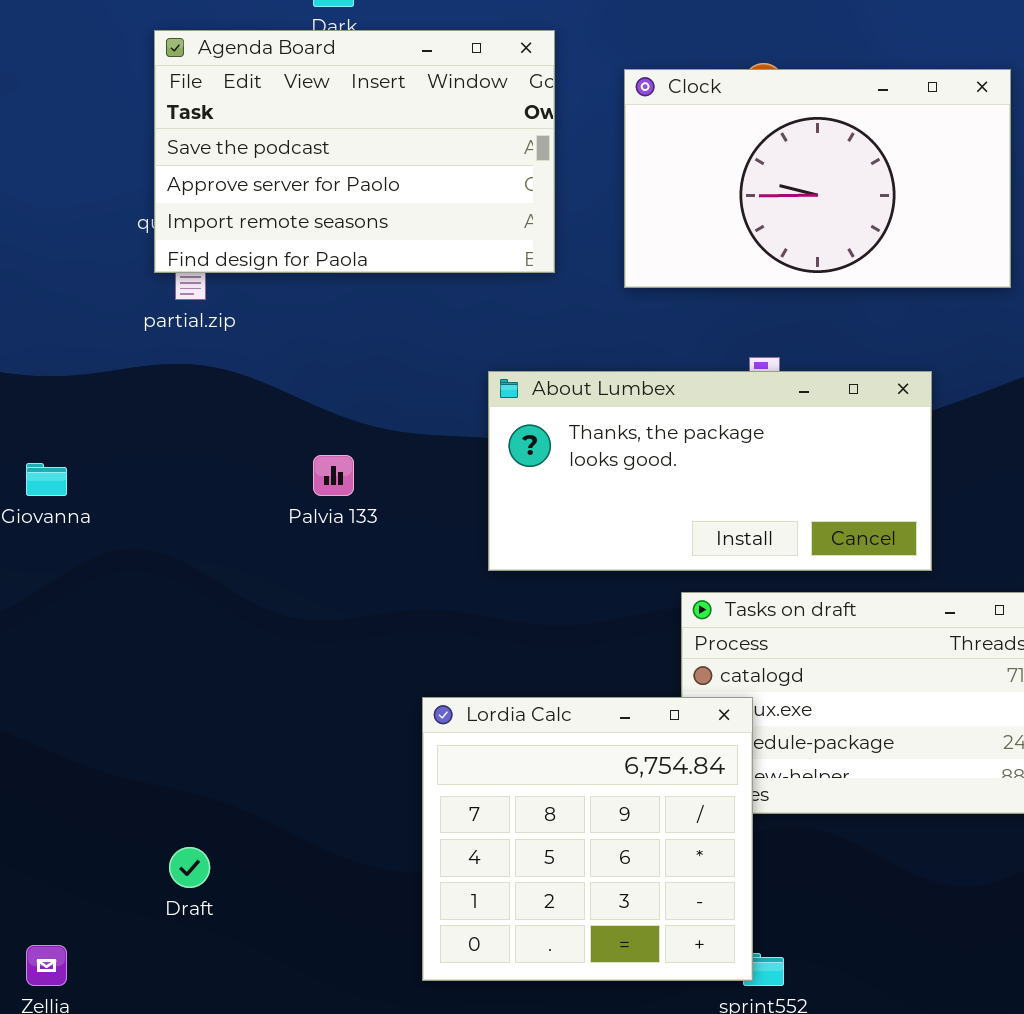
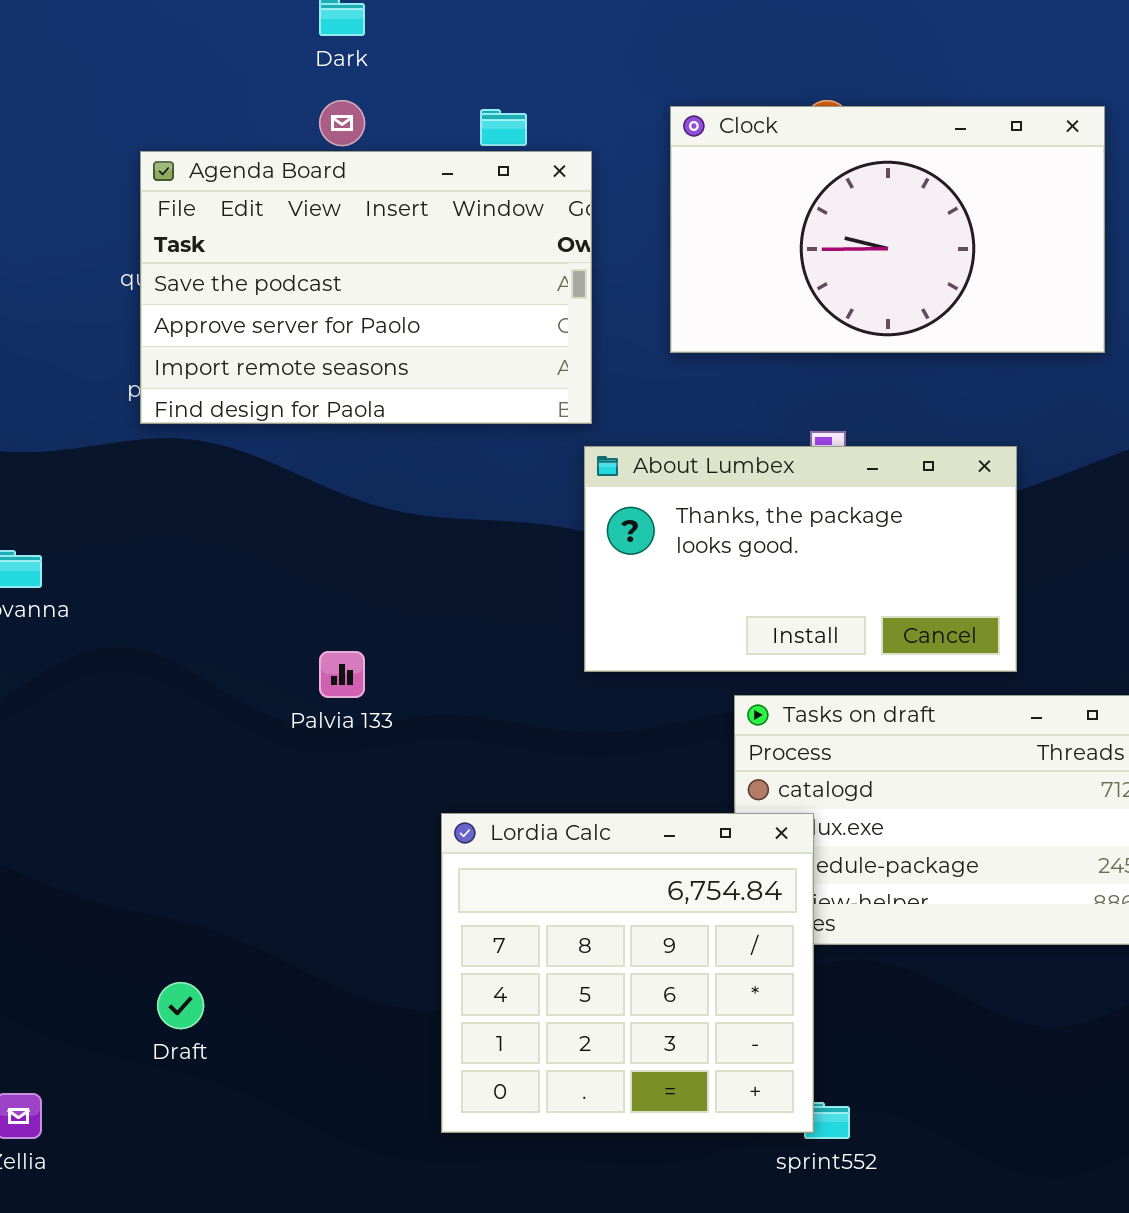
Agenda Board: [154,30,555,273] -> [140,151,592,424], moved
About Lumbex: [488,371,932,571] -> [584,446,1017,672], resized
Palvia 133: [313,455,354,496] -> [319,651,365,698], moved

